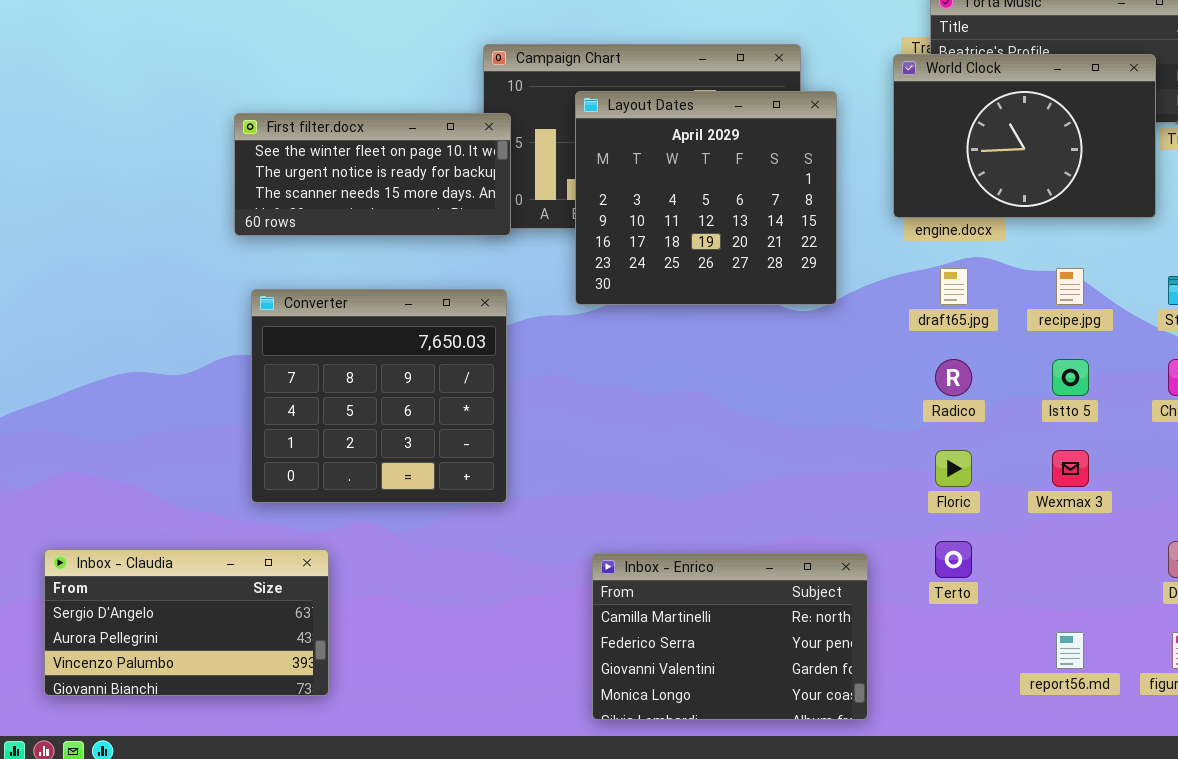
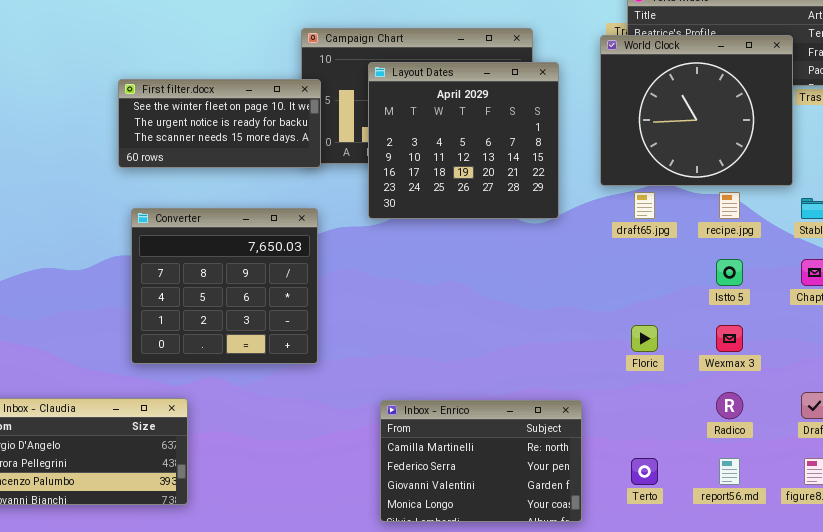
World Clock: [893,54,1156,218] -> [600,35,793,186], resized
Radico: [935,359,972,396] -> [716,392,743,419], moved
Terto: [935,541,972,578] -> [631,458,658,485], moved

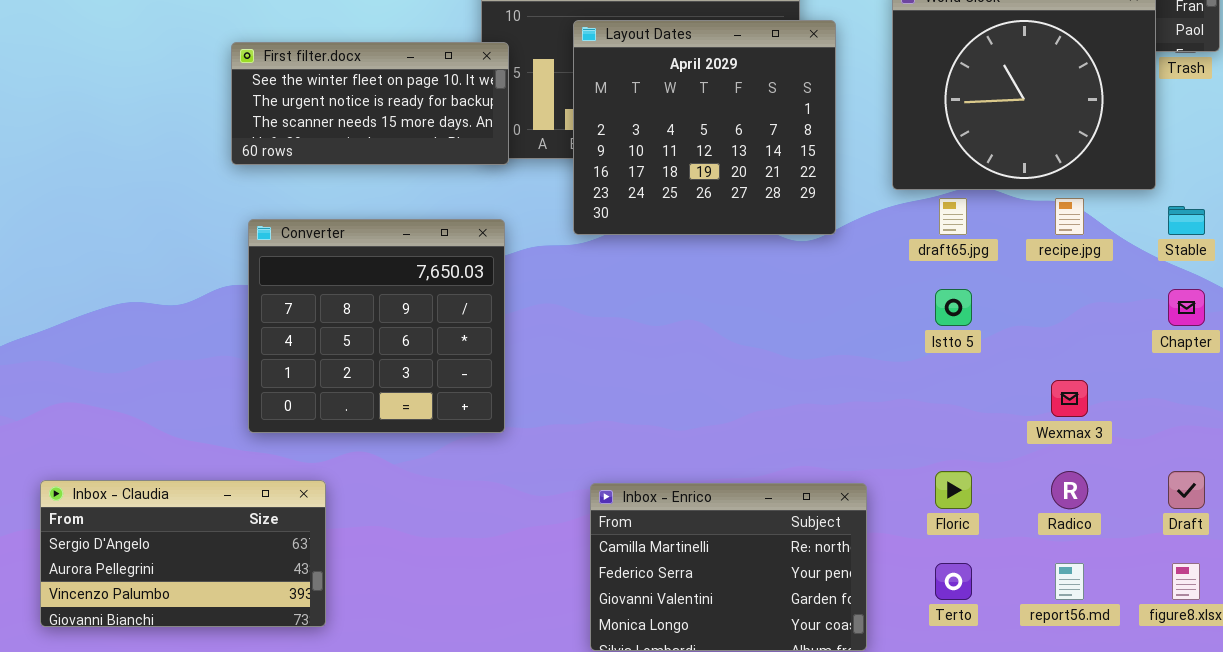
Istto 5: [716,259,743,286] -> [935,289,972,326], moved
Floric: [631,325,658,352] -> [935,471,972,509], moved

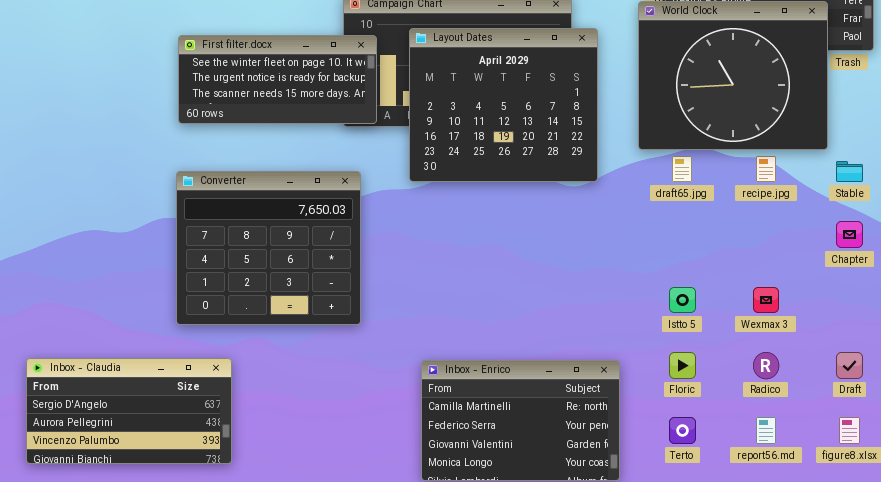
First filter.docx: [231,42,509,165] -> [178,35,377,124], moved
Istto 5: [935,289,972,326] -> [669,287,696,313], moved

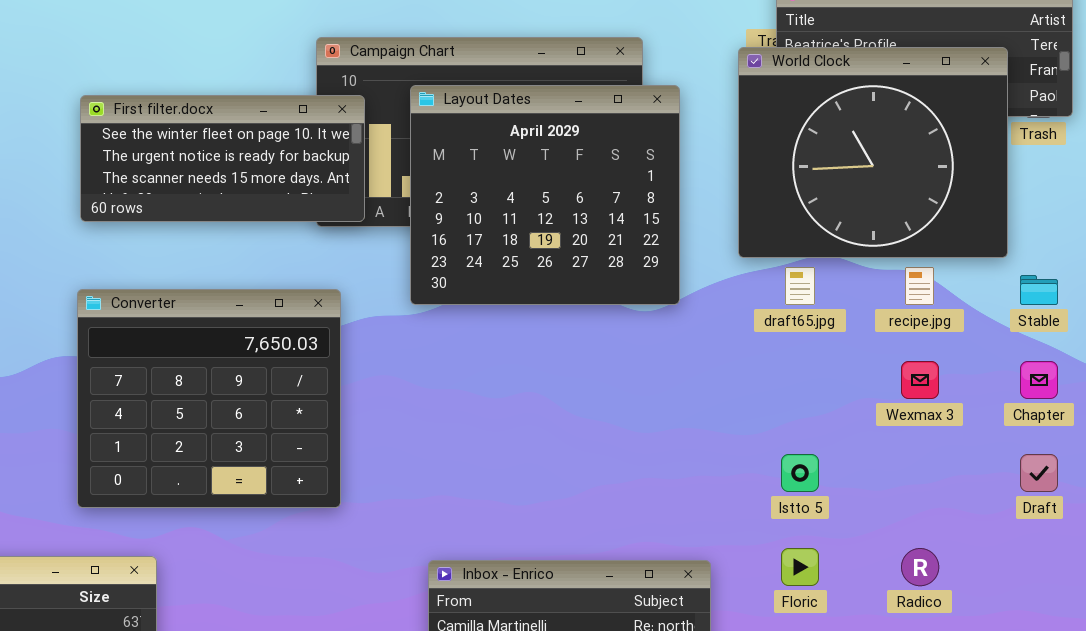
Wexmax 3: [753,287,779,313] -> [901,361,939,399], moved
Draft: [836,352,863,379] -> [1020,454,1058,492], moved

